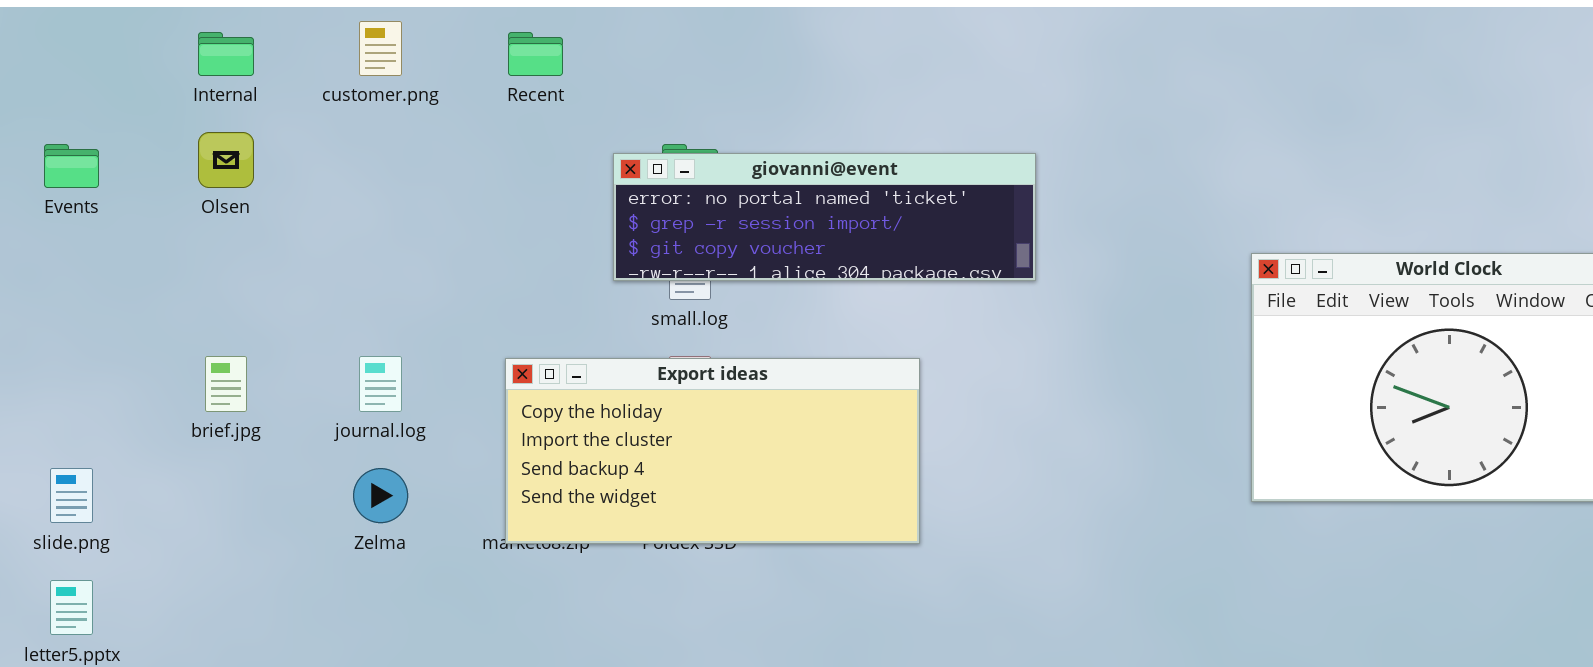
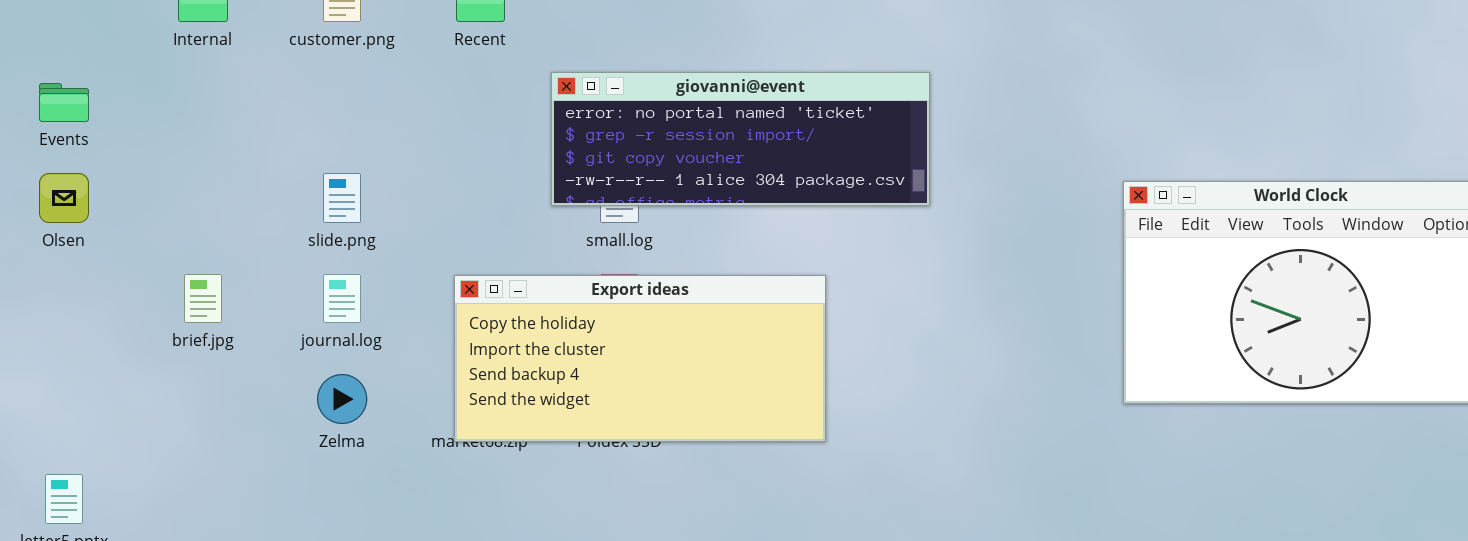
Olsen: [198,132,254,188] -> [39,173,89,223], moved
giovanni@event: [613,153,1036,281] -> [551,72,930,206], resized
slide.png: [50,468,93,523] -> [323,173,361,223], moved

